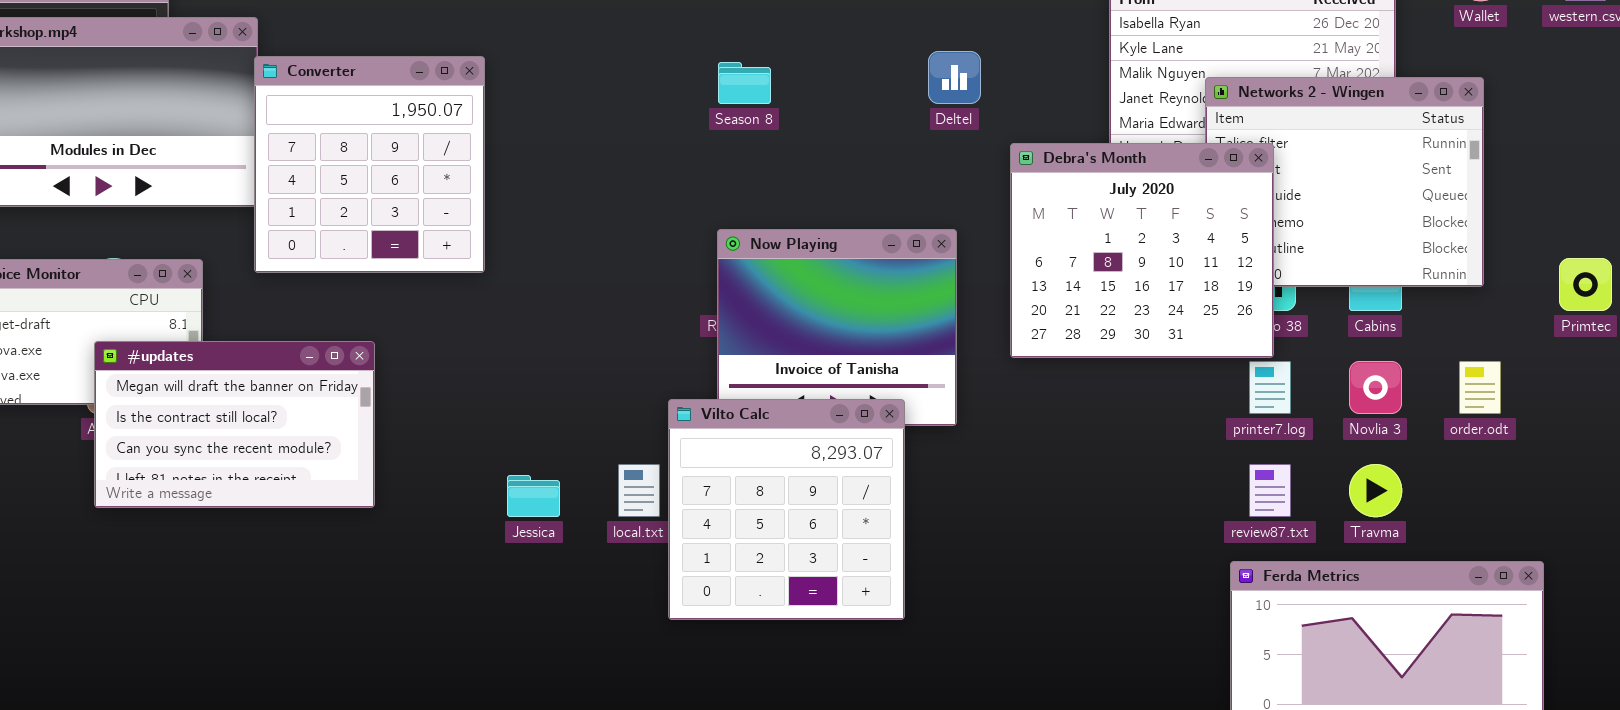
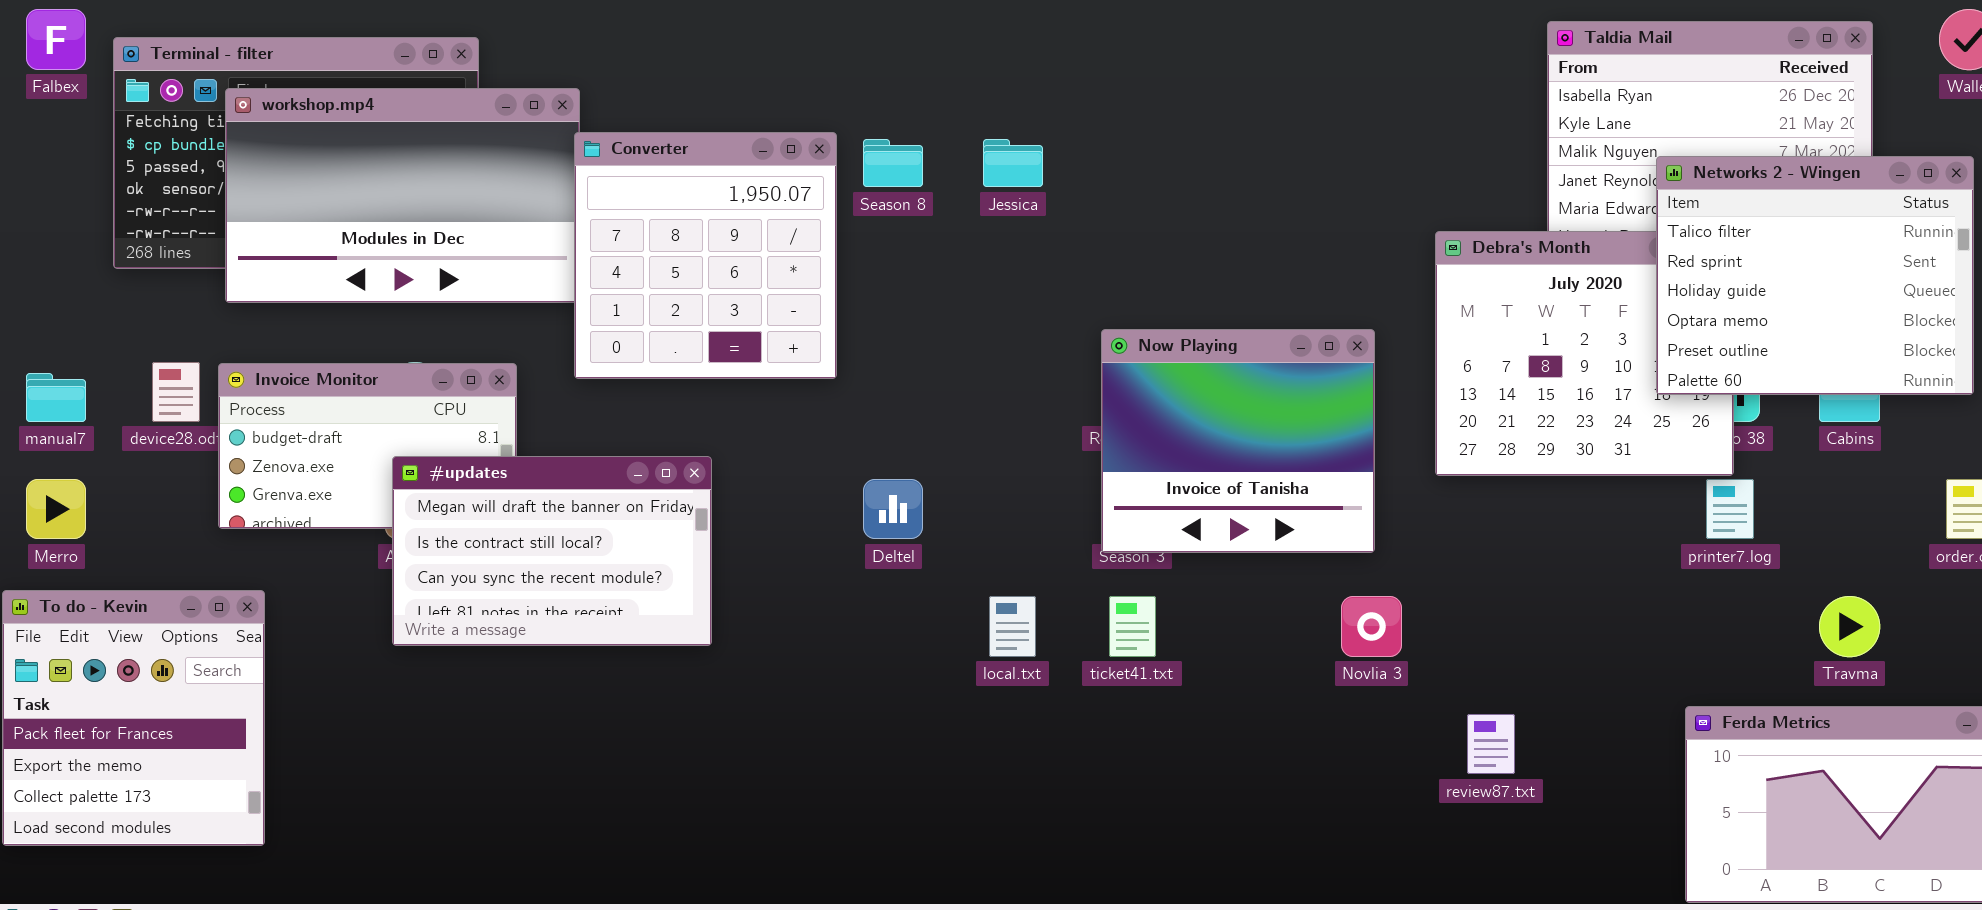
Deltel: [928,51,981,104] -> [863,479,923,539], moved
Season 8: [718,62,771,104] -> [863,139,923,187], moved
Networks 2 - Wingen: [1205,77,1484,287] -> [1656,156,1974,395], raised
Novlia 3: [1349,361,1402,414] -> [1341,596,1402,657], moved
Vilto Calc: [668,399,905,620] -> none, closed
review87.txt: [1249,464,1291,517] -> [1467,714,1515,774], moved
Jessica: [507,475,560,517] -> [983,139,1043,187], moved

